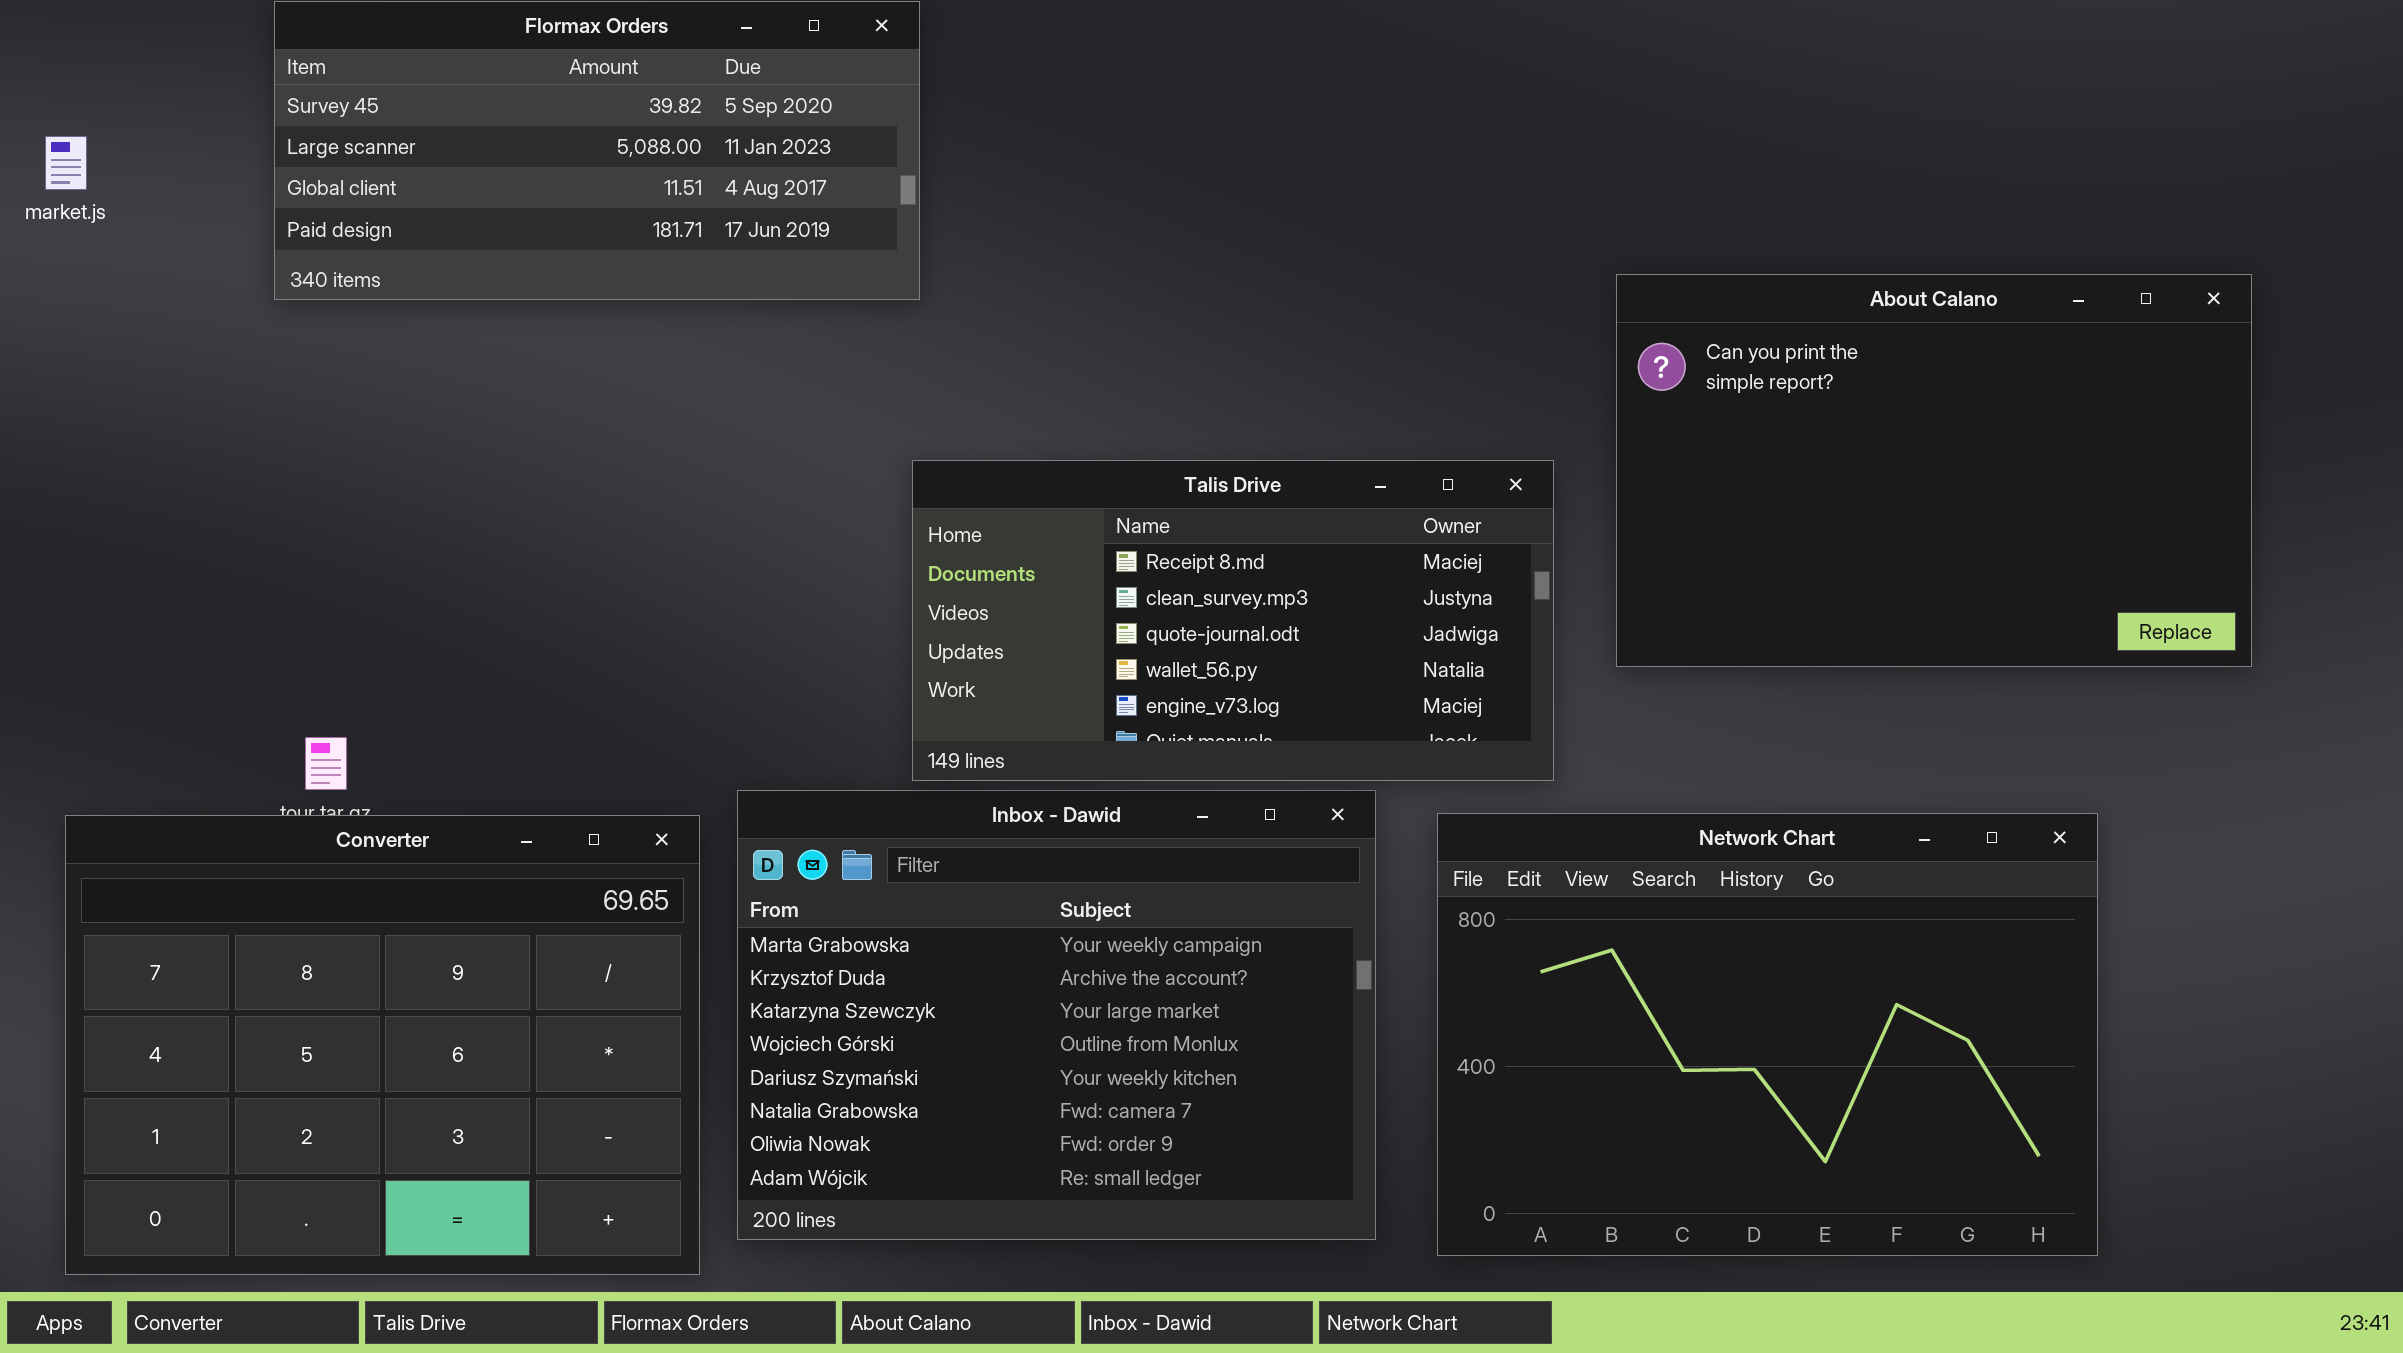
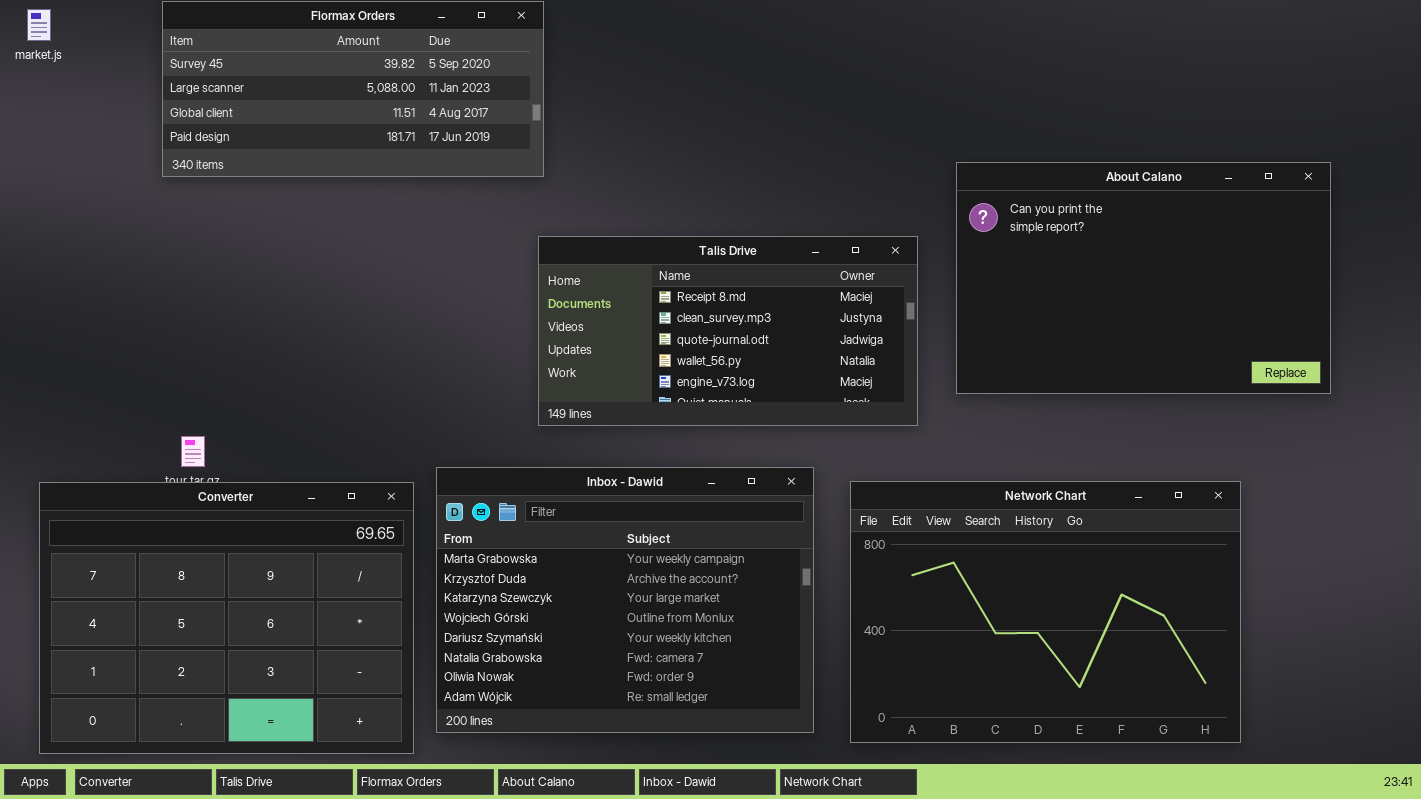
market.js: [45,136,87,190] -> [27,9,51,41], moved
Talis Drive: [912,460,1554,781] -> [538,236,918,426], moved

